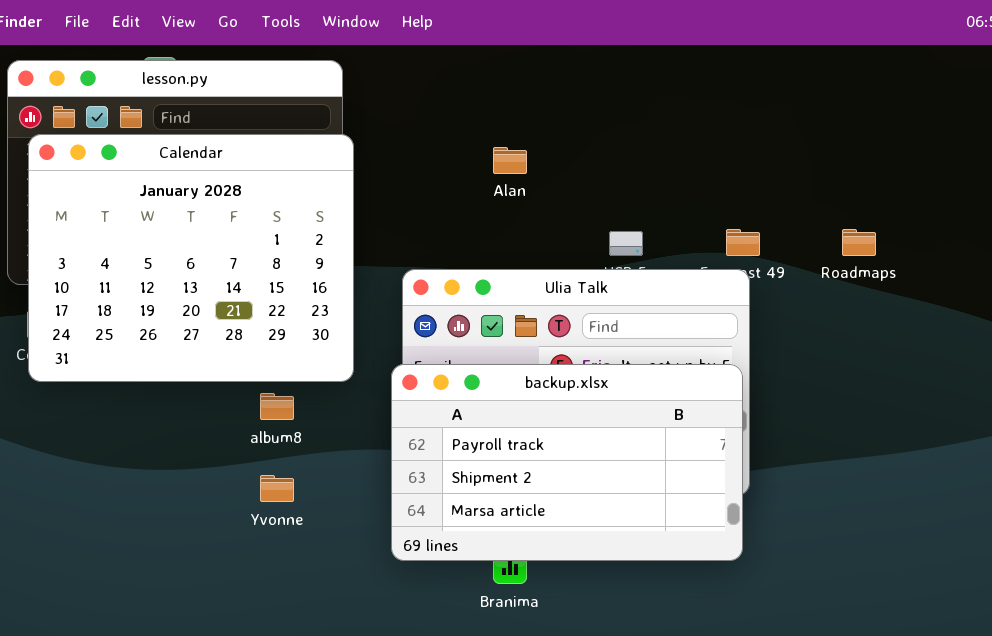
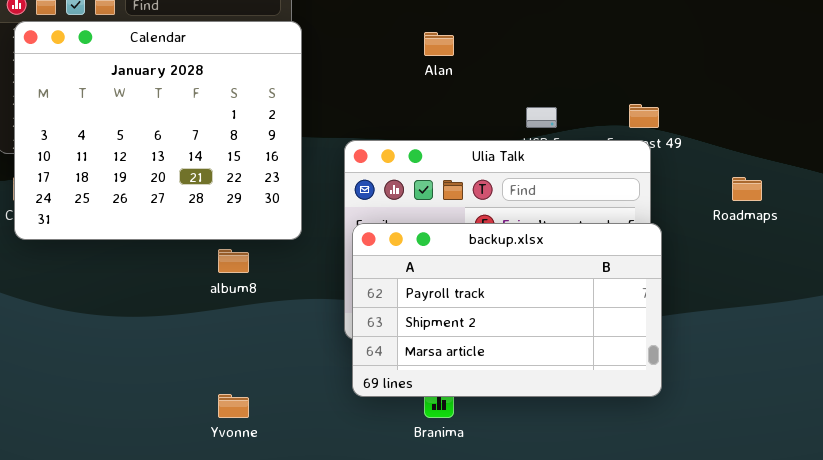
Roadmaps: [842,229,876,256] -> [732,177,762,201], moved
backup.xlsx: [391,364,743,561] -> [352,223,662,397], moved
Yvonne: [260,475,294,502] -> [218,394,249,418], moved

